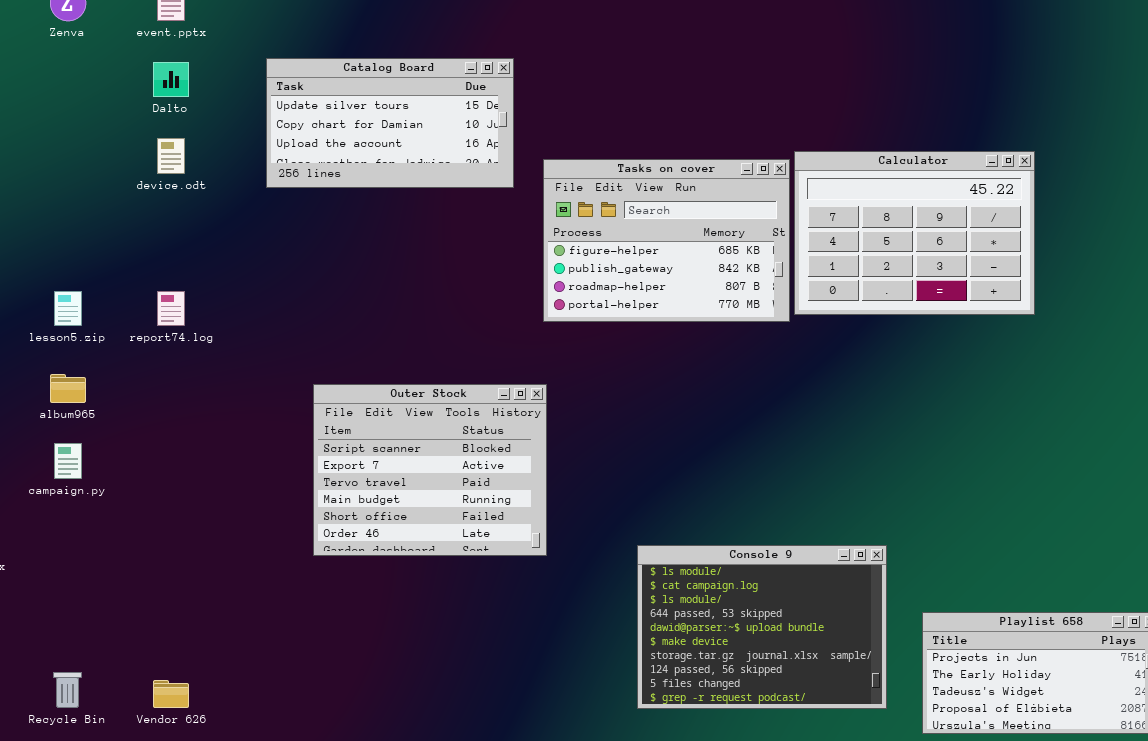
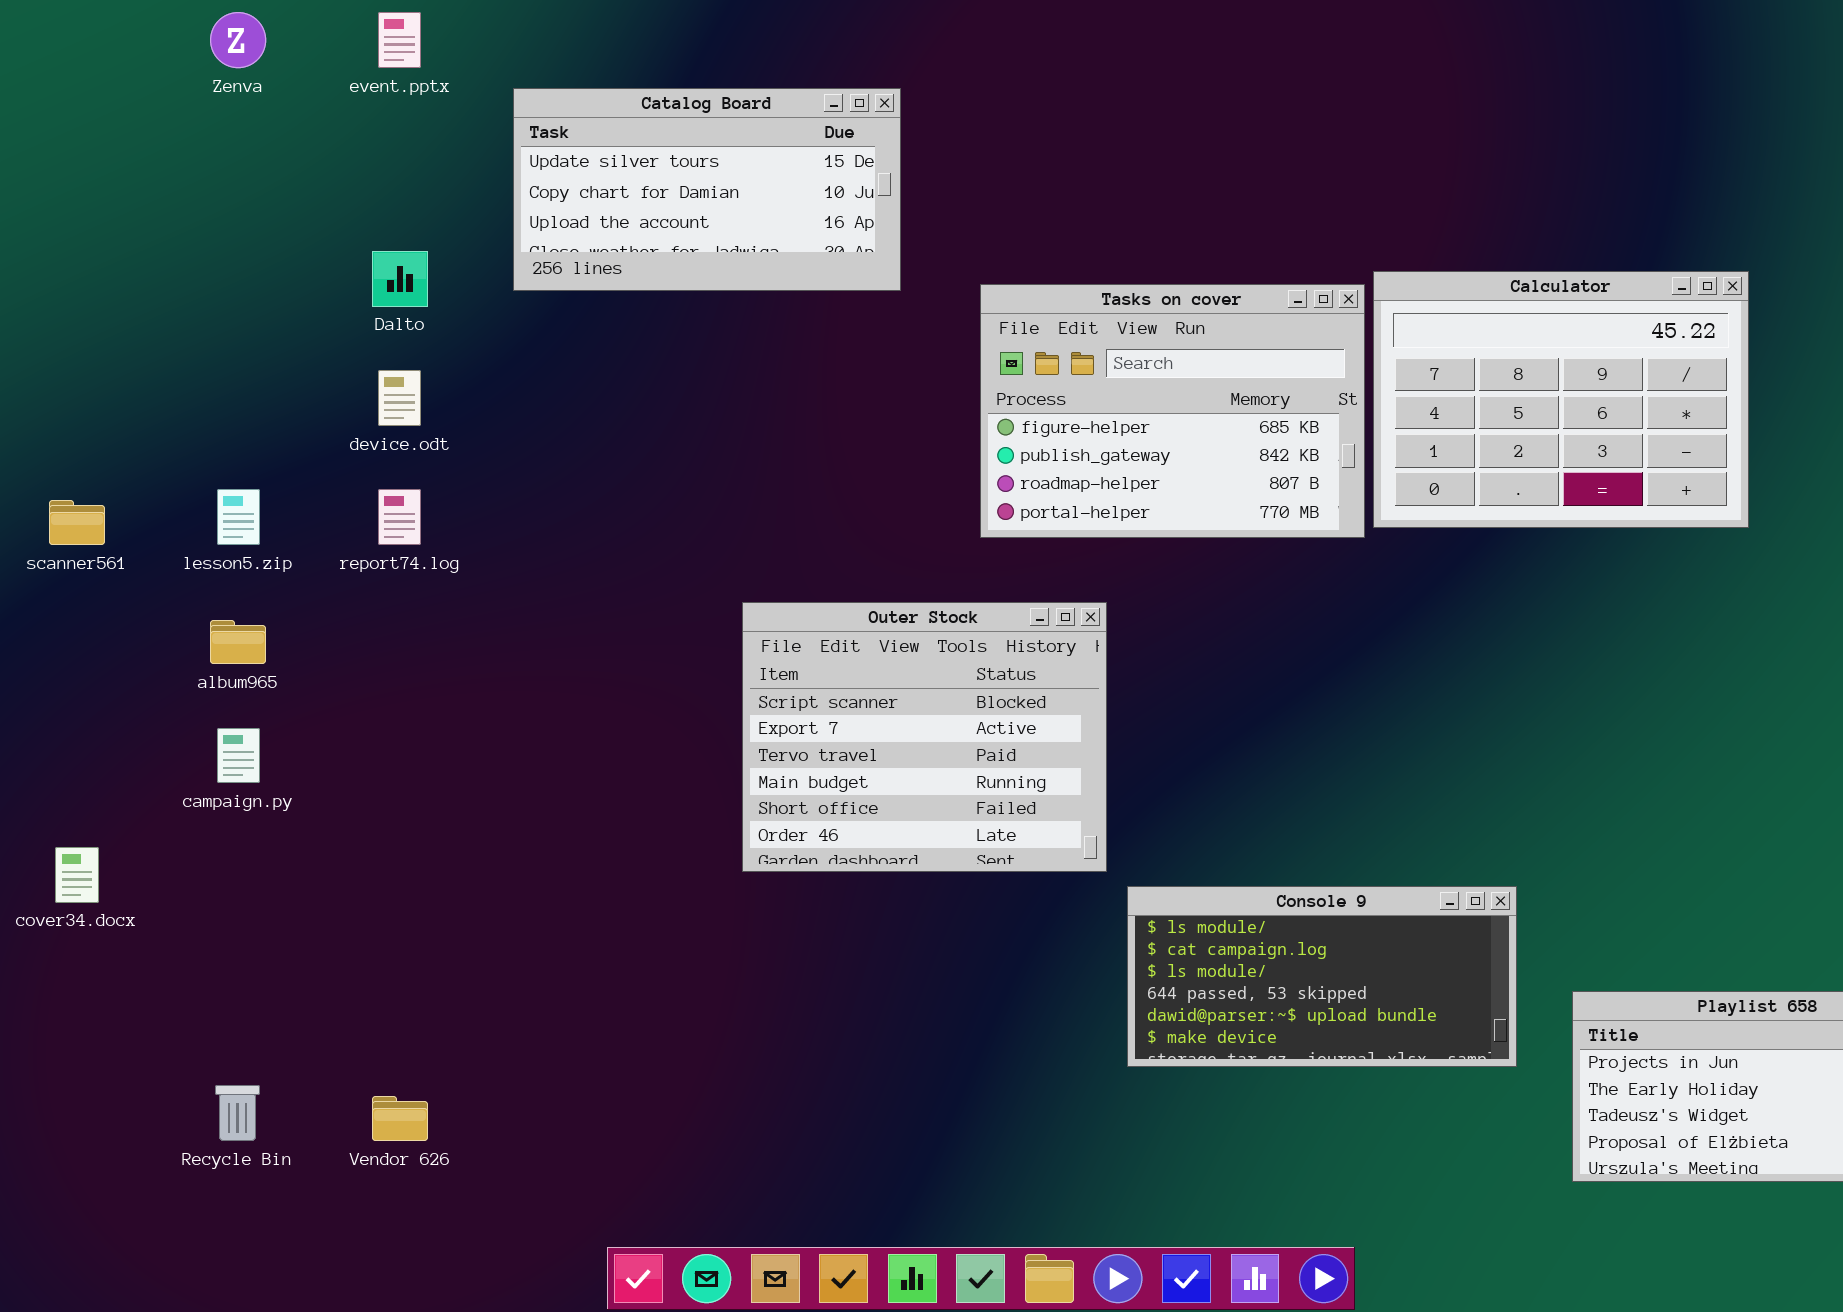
Catalog Board: [266,58,514,188] -> [513,88,901,291], moved
Dalto: [153,62,189,97] -> [372,251,428,307], moved
device.odt: [157,138,185,174] -> [378,370,421,426], moved
Outer Stock: [313,384,547,556] -> [742,602,1107,872], moved
Console 9: [637,545,887,709] -> [1127,886,1517,1067], resized

